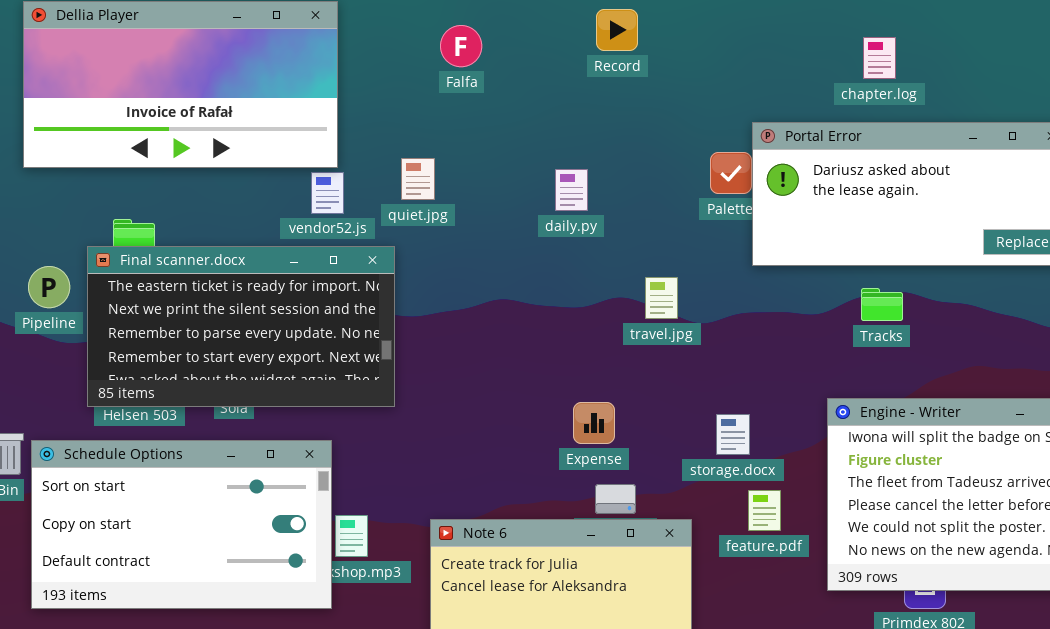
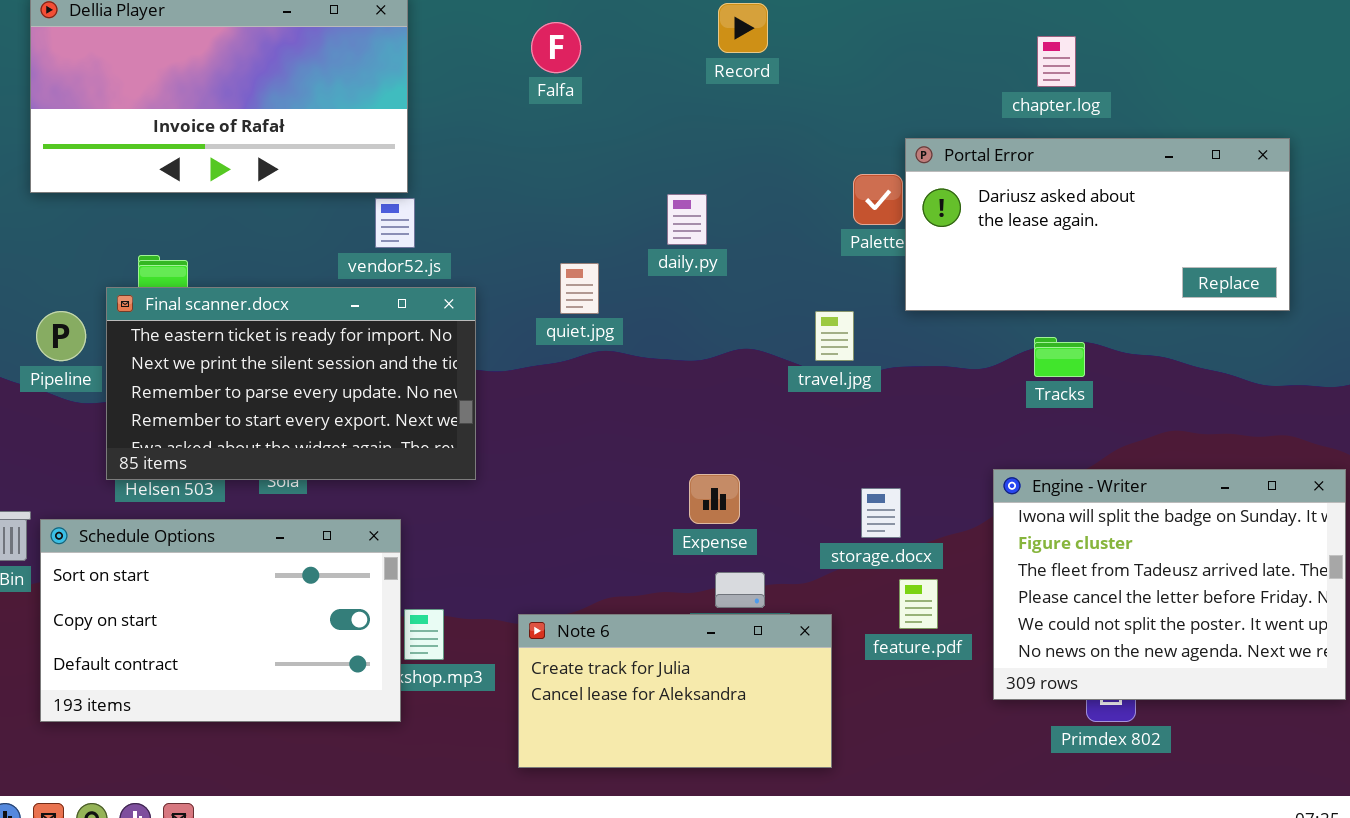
quiet.jpg: [401,158,435,200] -> [560,263,599,314], moved
travel.jpg: [645,277,678,319] -> [815,311,854,361], moved

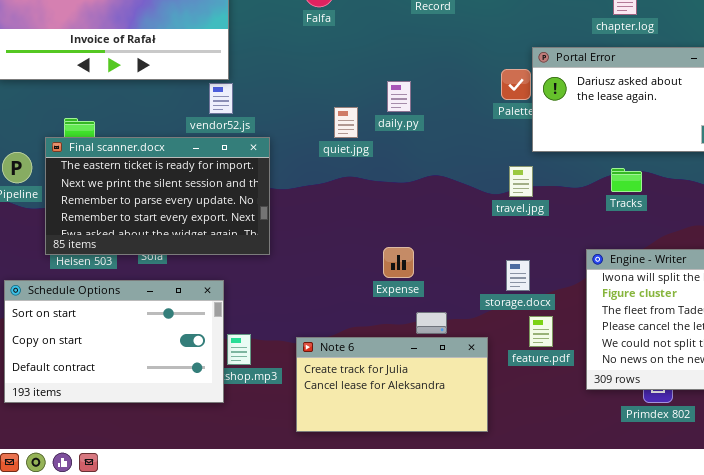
quiet.jpg: [560,263,599,314] -> [334,107,358,138], moved
travel.jpg: [815,311,854,361] -> [509,166,533,197], moved
Expense: [689,474,740,524] -> [383,247,414,278], moved

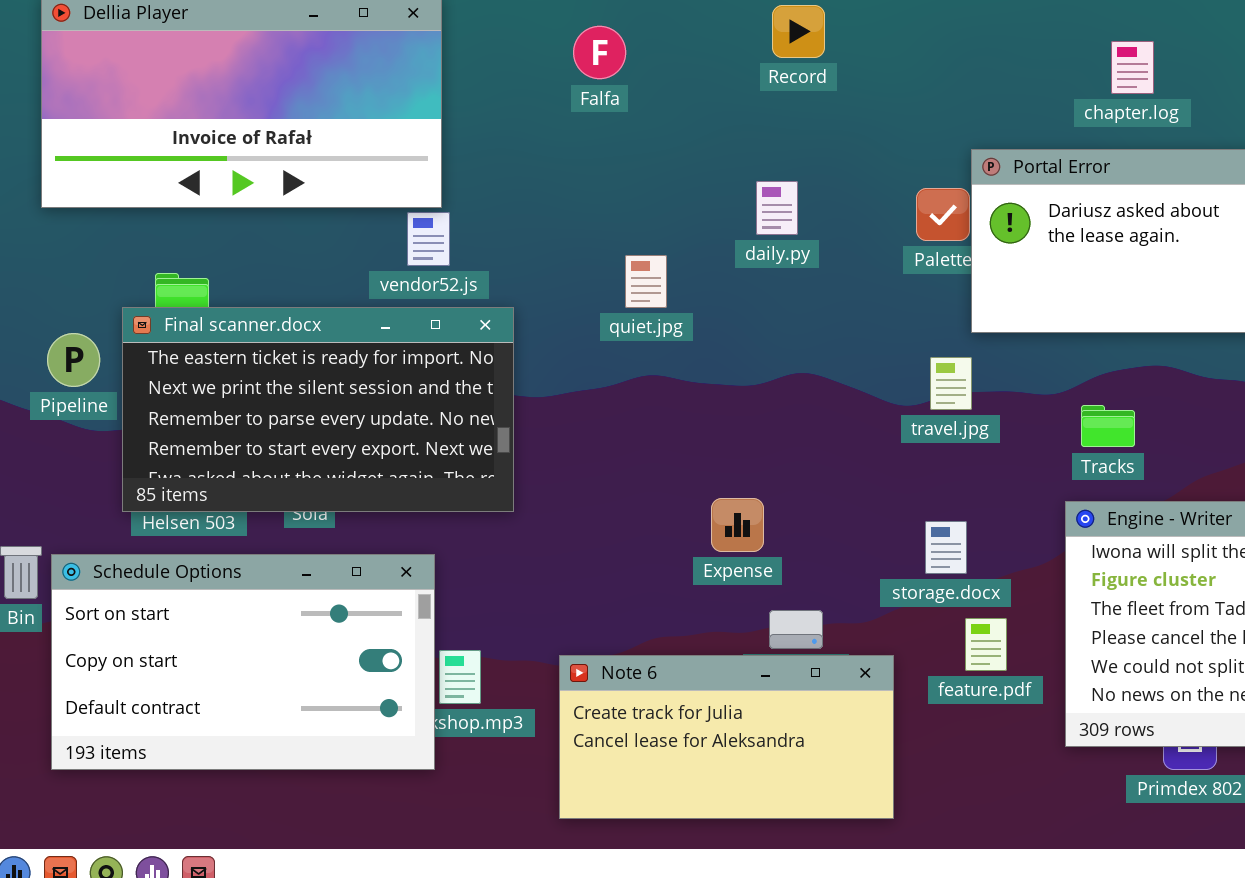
daily.py: [387,81,411,112] -> [756,181,798,235], moved
Tracks: [611,168,642,192] -> [1081,405,1135,447], moved

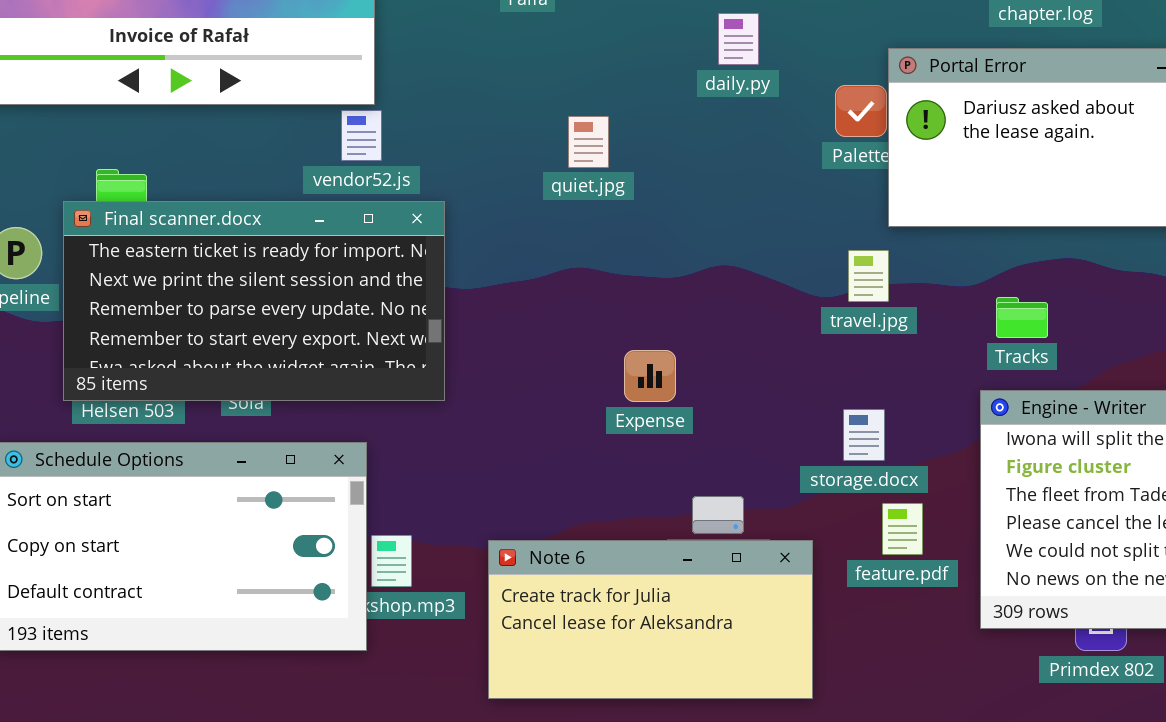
daily.py: [756,181,798,235] -> [718,13,759,65], moved
quiet.jpg: [625,255,667,308] -> [568,116,609,168], moved
Expense: [711,498,764,552] -> [624,350,676,402], moved

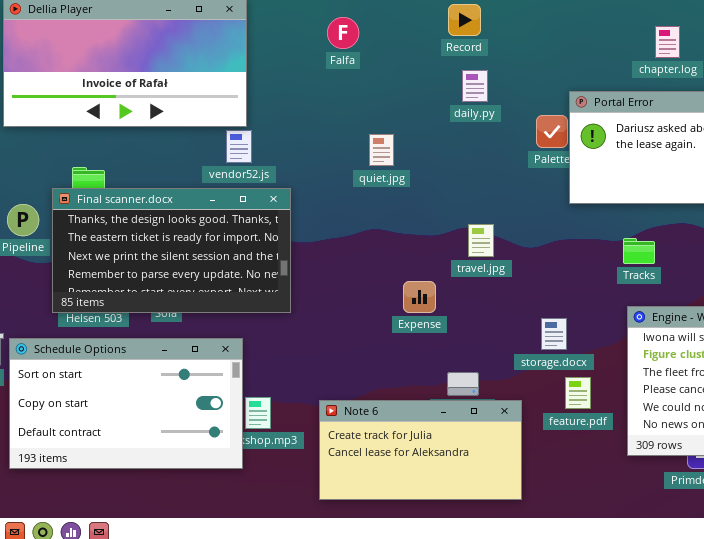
Final scanner.docx: [63,201,445,401] -> [52,188,291,313], scrolled up 1 row
travel.jpg: [848,250,889,302] -> [468,224,494,257], moved
Tracks: [996,297,1048,338] -> [623,238,655,264], moved

